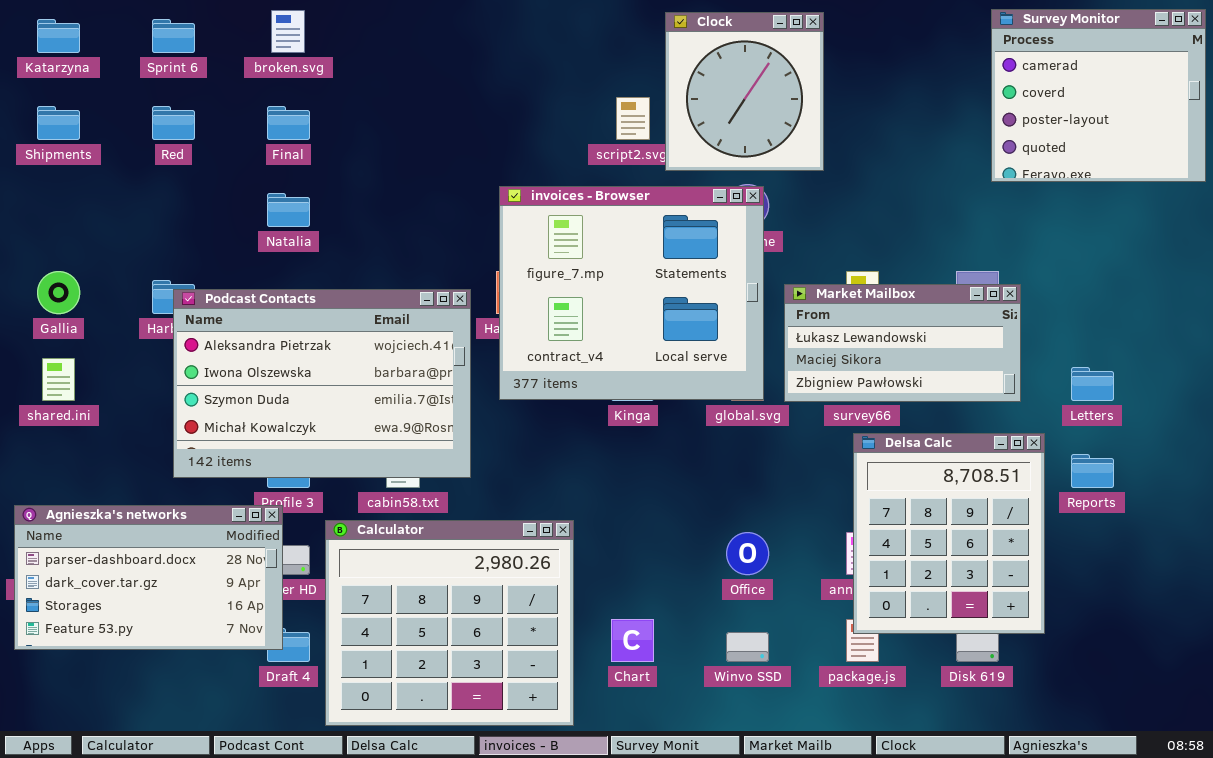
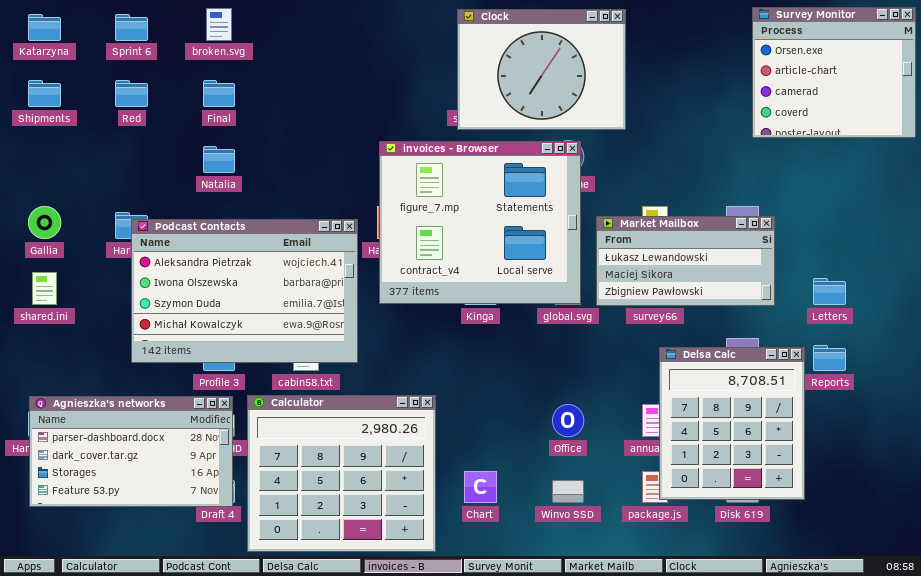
Survey Monitor: [991,9,1206,182] -> [752,7,916,138], scrolled up 2 rows
Clock: [665,12,824,171] -> [457,9,626,130], resized
Delsa Calc: [853,433,1045,634] -> [659,347,805,500], moved
Agnieszka's networks: [14,505,283,650] -> [29,396,233,507], moved

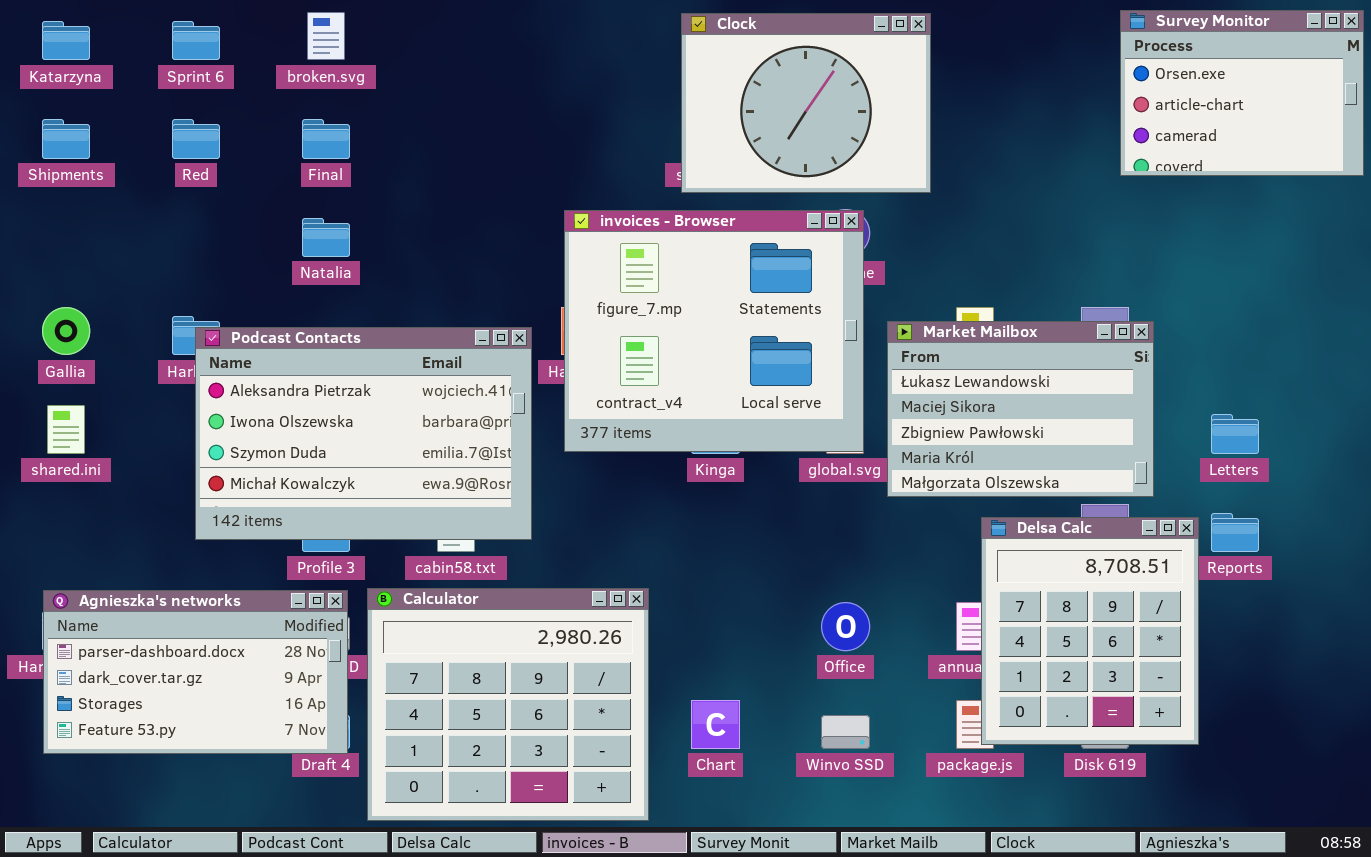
Survey Monitor: [752,7,916,138] -> [1120,10,1364,176], resized
Market Mailbox: [596,216,775,306] -> [887,321,1154,497], resized

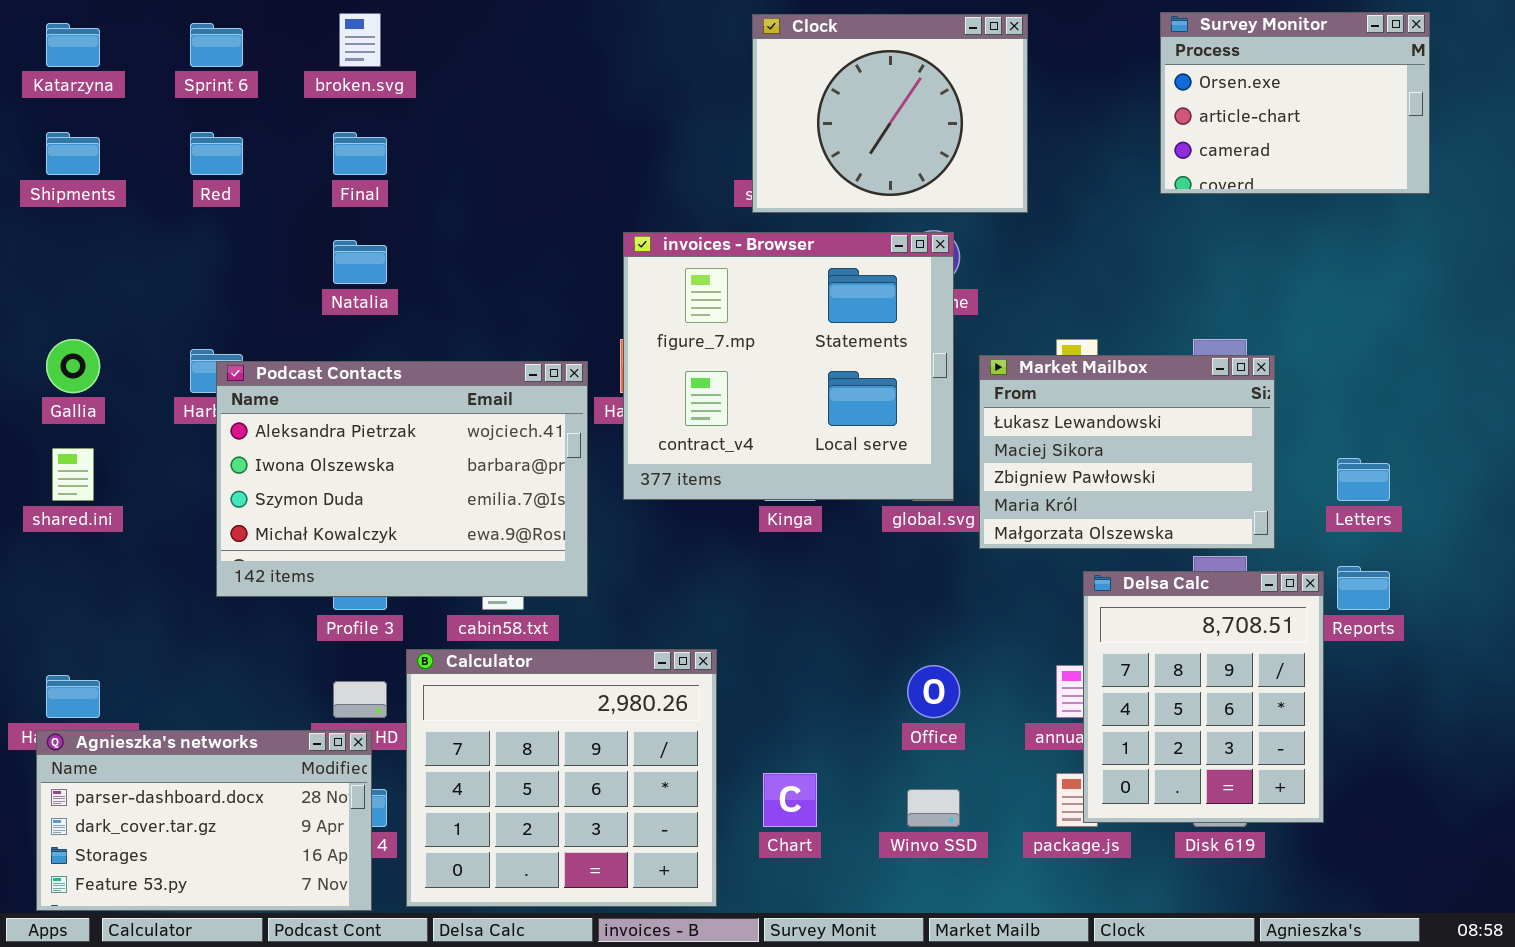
Survey Monitor: [1120,10,1364,176] -> [1160,12,1430,194], moved
Agnieszka's networks: [43,590,348,754] -> [36,730,372,911], moved

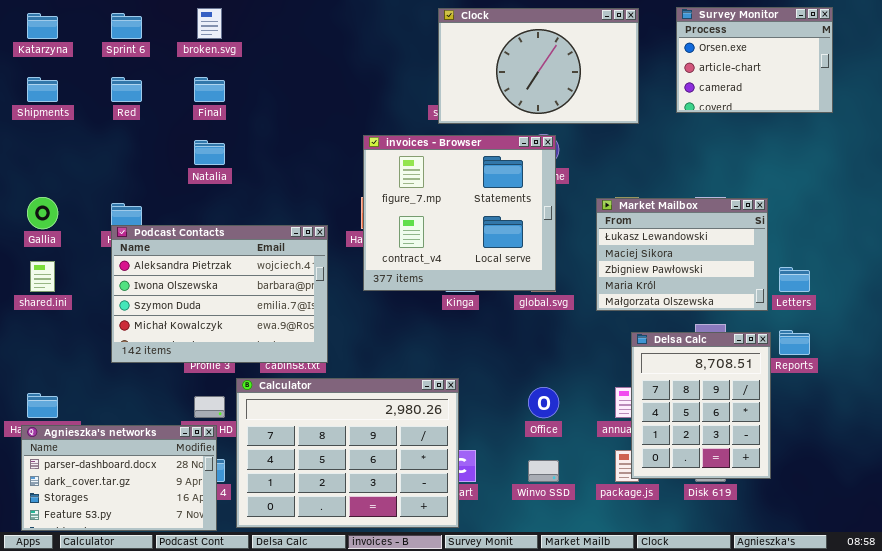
Clock: [752,14,1028,213] -> [438,8,639,124], resized
Market Mailbox: [979,355,1275,549] -> [596,198,768,311], moved
Podcast Contacts: [216,361,588,597] -> [111,225,328,363], moved
Calculator: [406,649,717,907] -> [236,378,459,528], resized

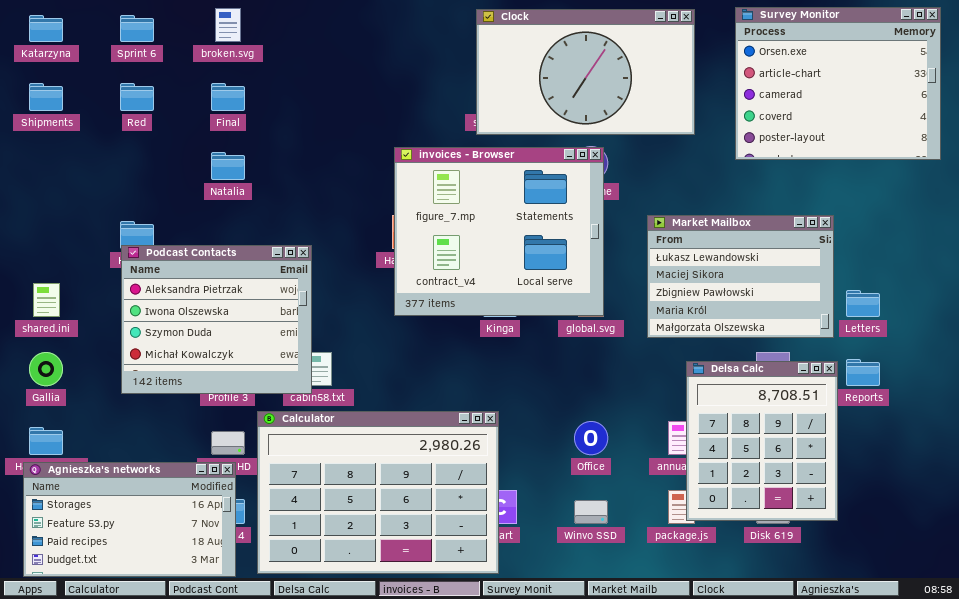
Survey Monitor: [676,7,833,113] -> [735,7,941,160], resized
Gallia: [27,197,58,229] -> [29,352,63,386], moved
Podcast Contacts: [111,225,328,363] -> [121,245,312,394], resized
Agnieszka's networks: [21,425,217,531] -> [23,462,236,577], scrolled down 2 rows

